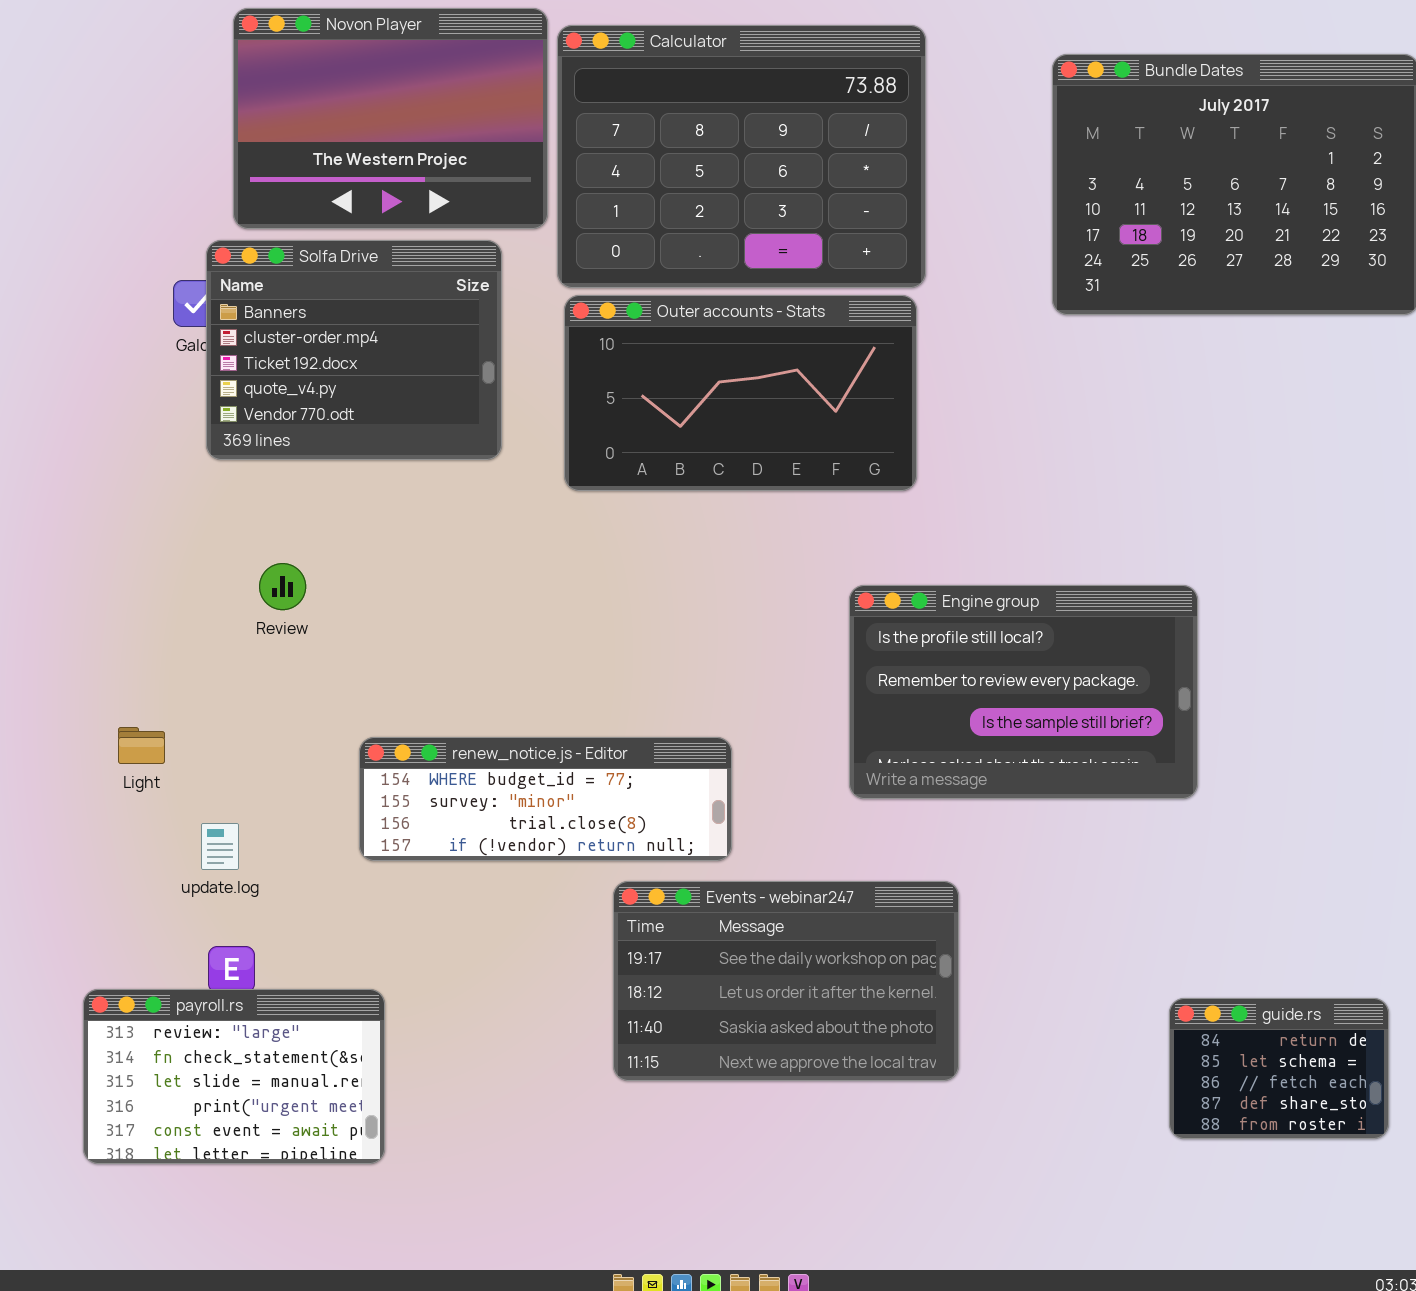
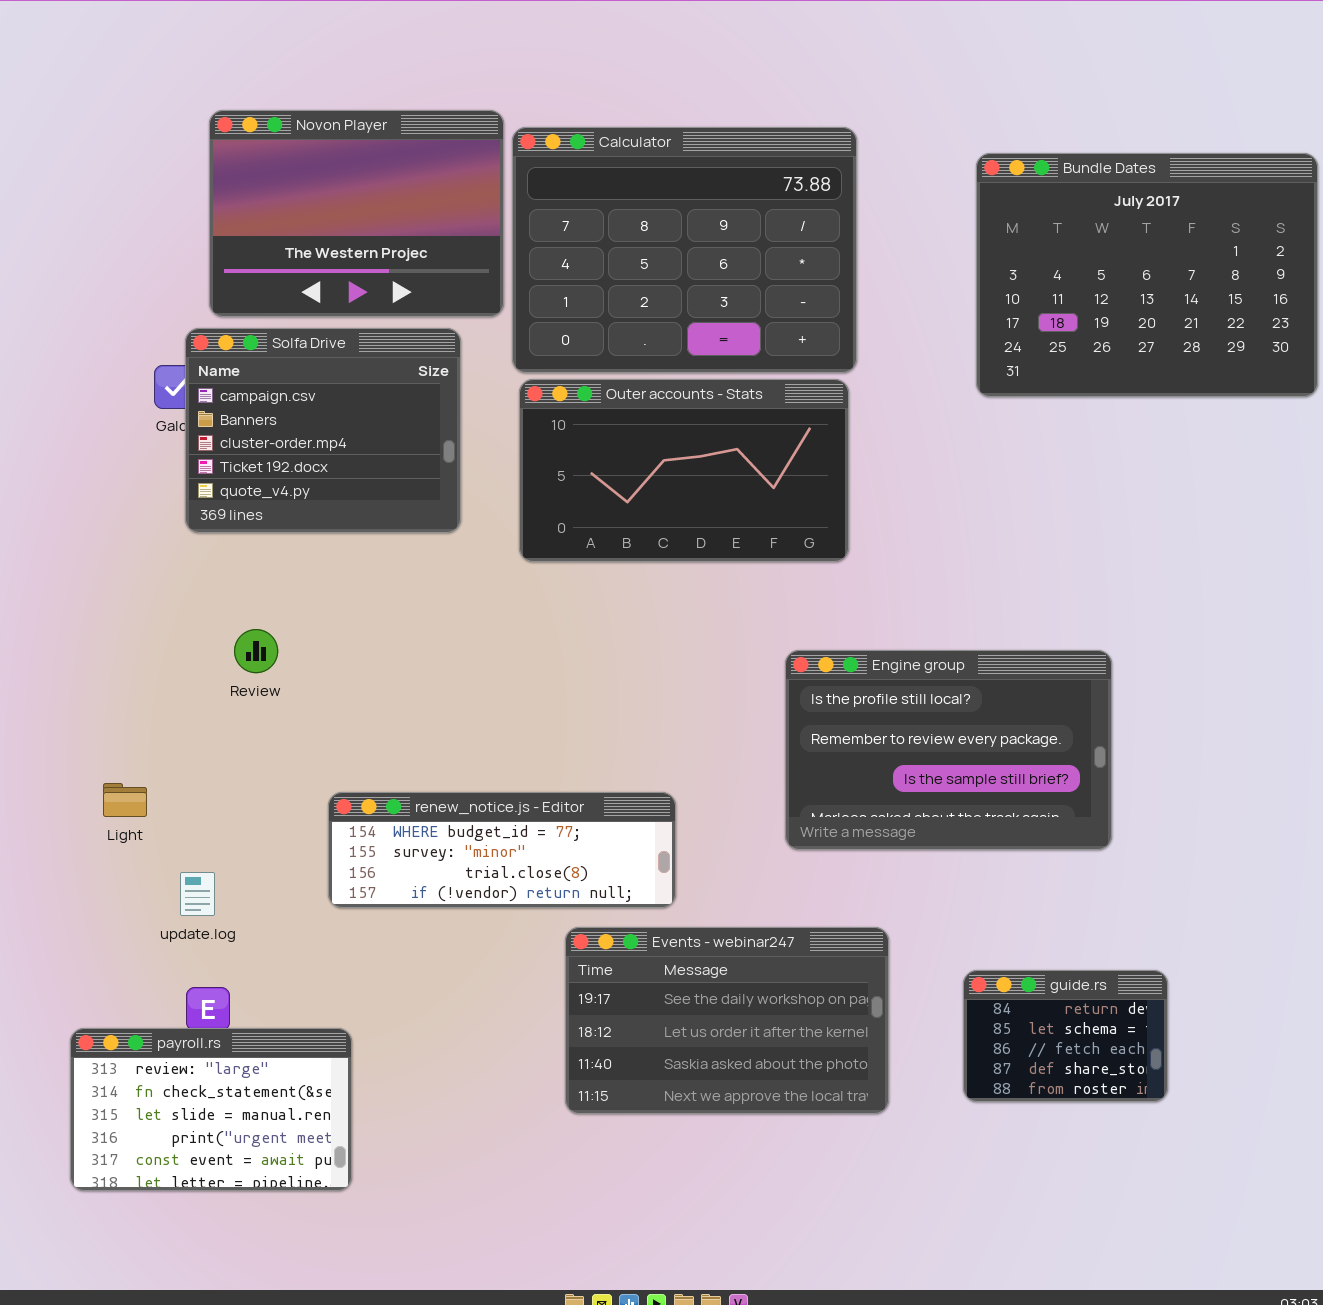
Solfa Drive: [206,240,502,460] -> [185,328,461,533], scrolled up 1 row
guide.rs: [1169,998,1389,1139] -> [963,970,1168,1102], moved

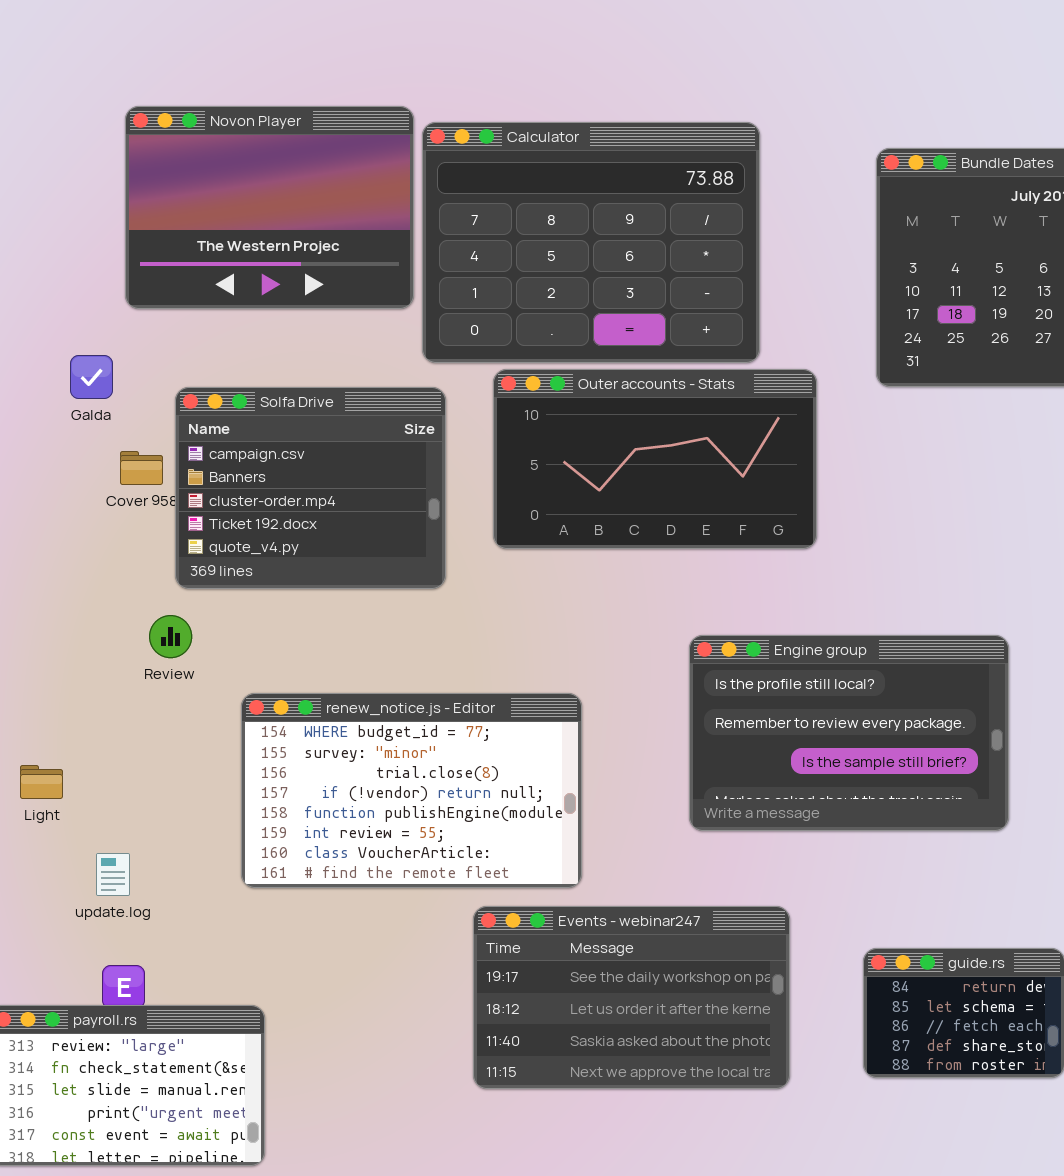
Solfa Drive: [185,328,461,533] -> [175,387,446,589], moved
Outer accounts - Stats: [519,379,849,562] -> [493,369,817,549], moved
renew_notice.js - Editor: [328,792,676,908] -> [241,693,582,888], resized

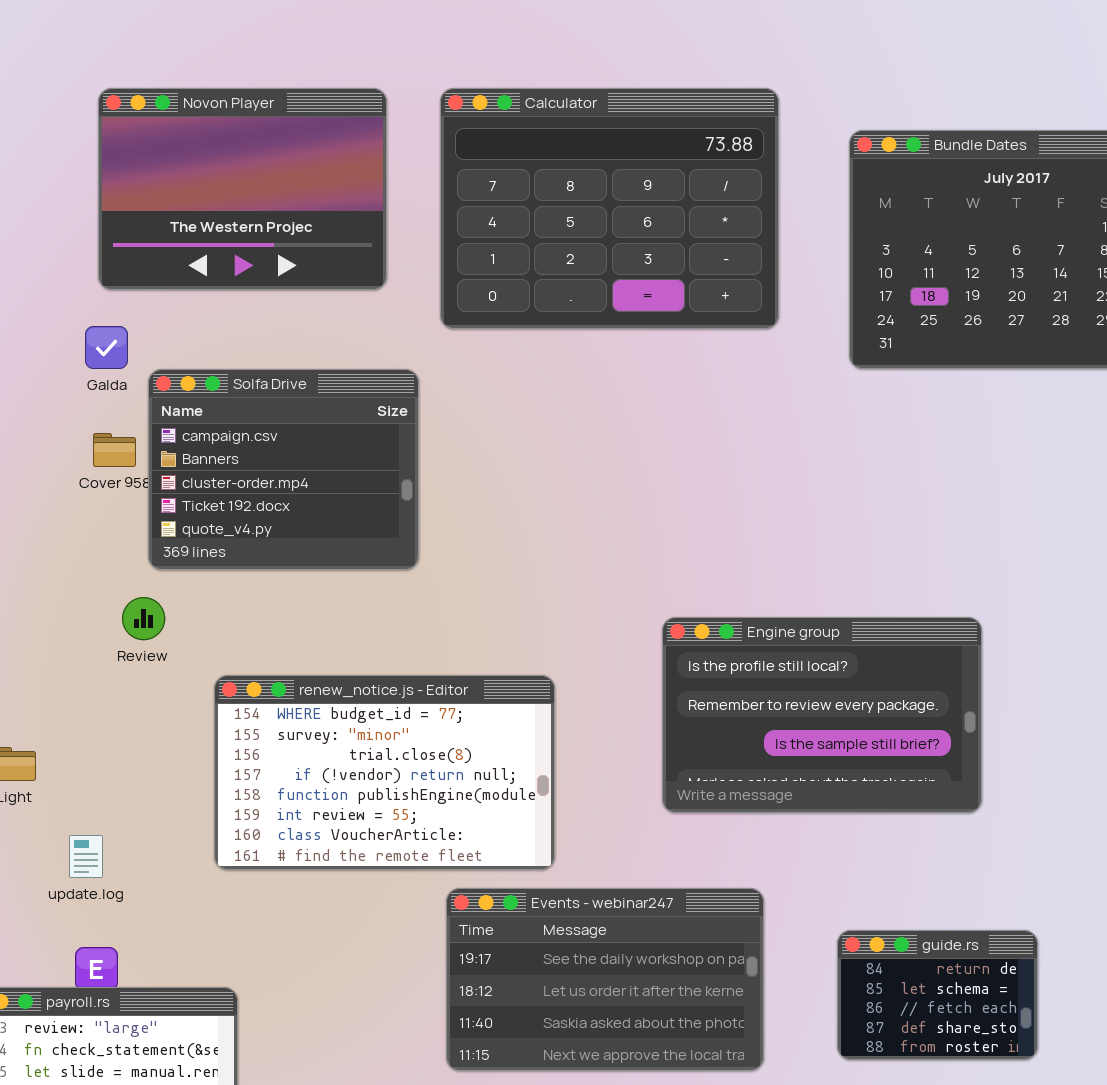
Calculator: [422,122,760,363] -> [440,88,779,329], moved
Galda: [70,355,113,399] -> [85,326,128,369], moved
Outer accounts - Stats: [493,369,817,549] -> none, closed

